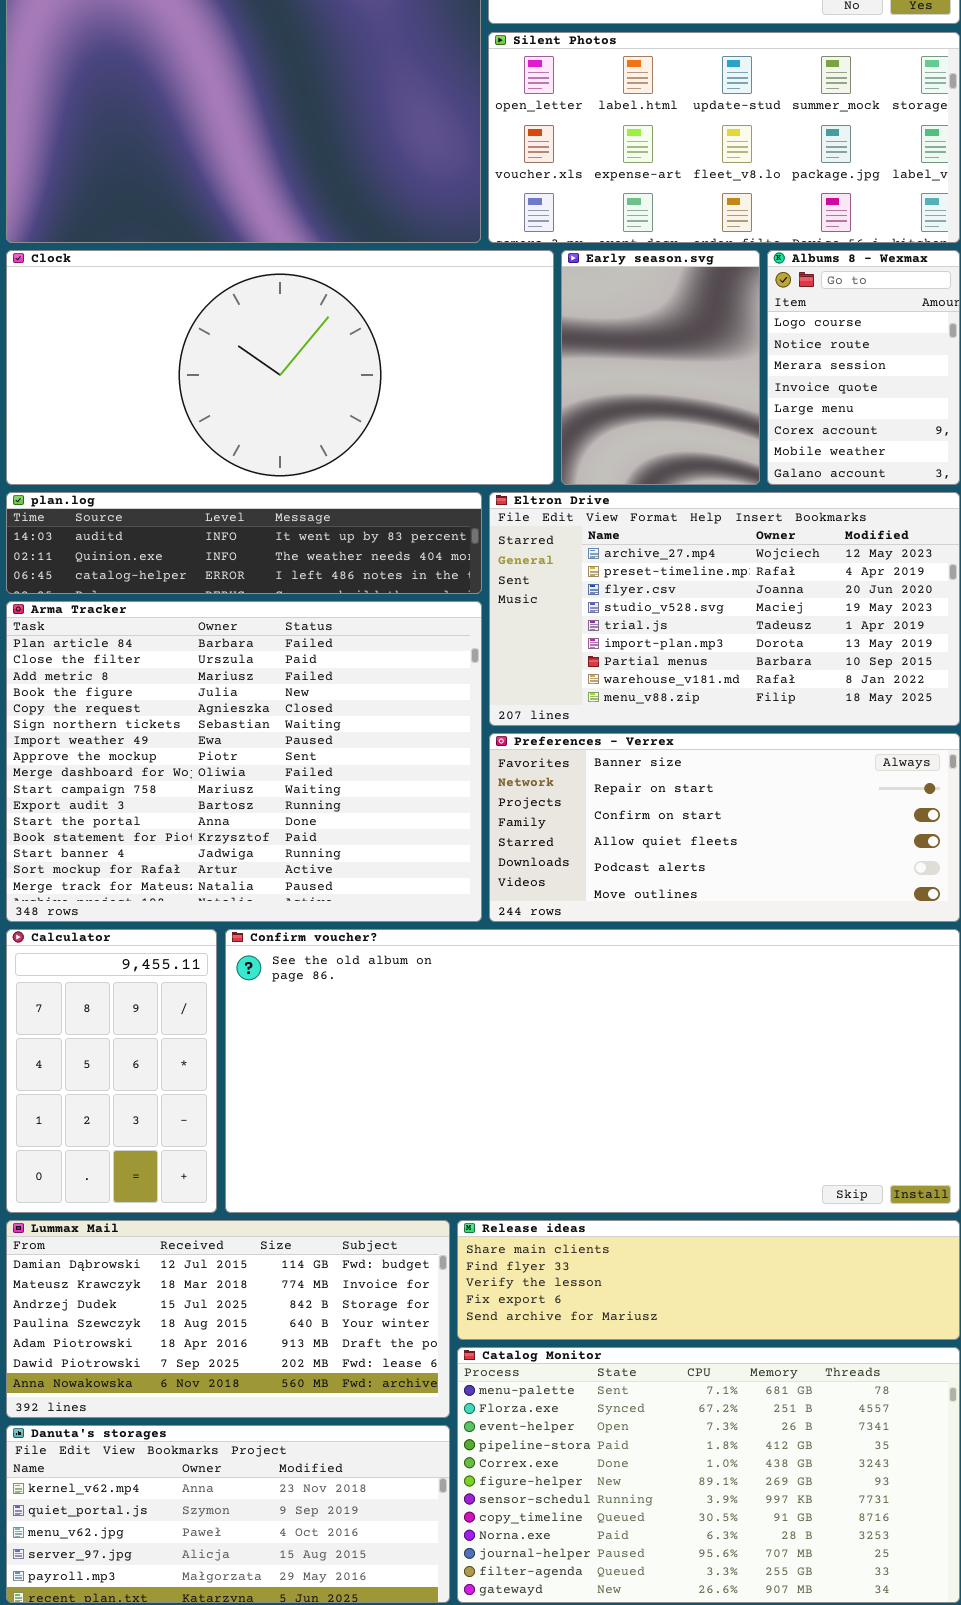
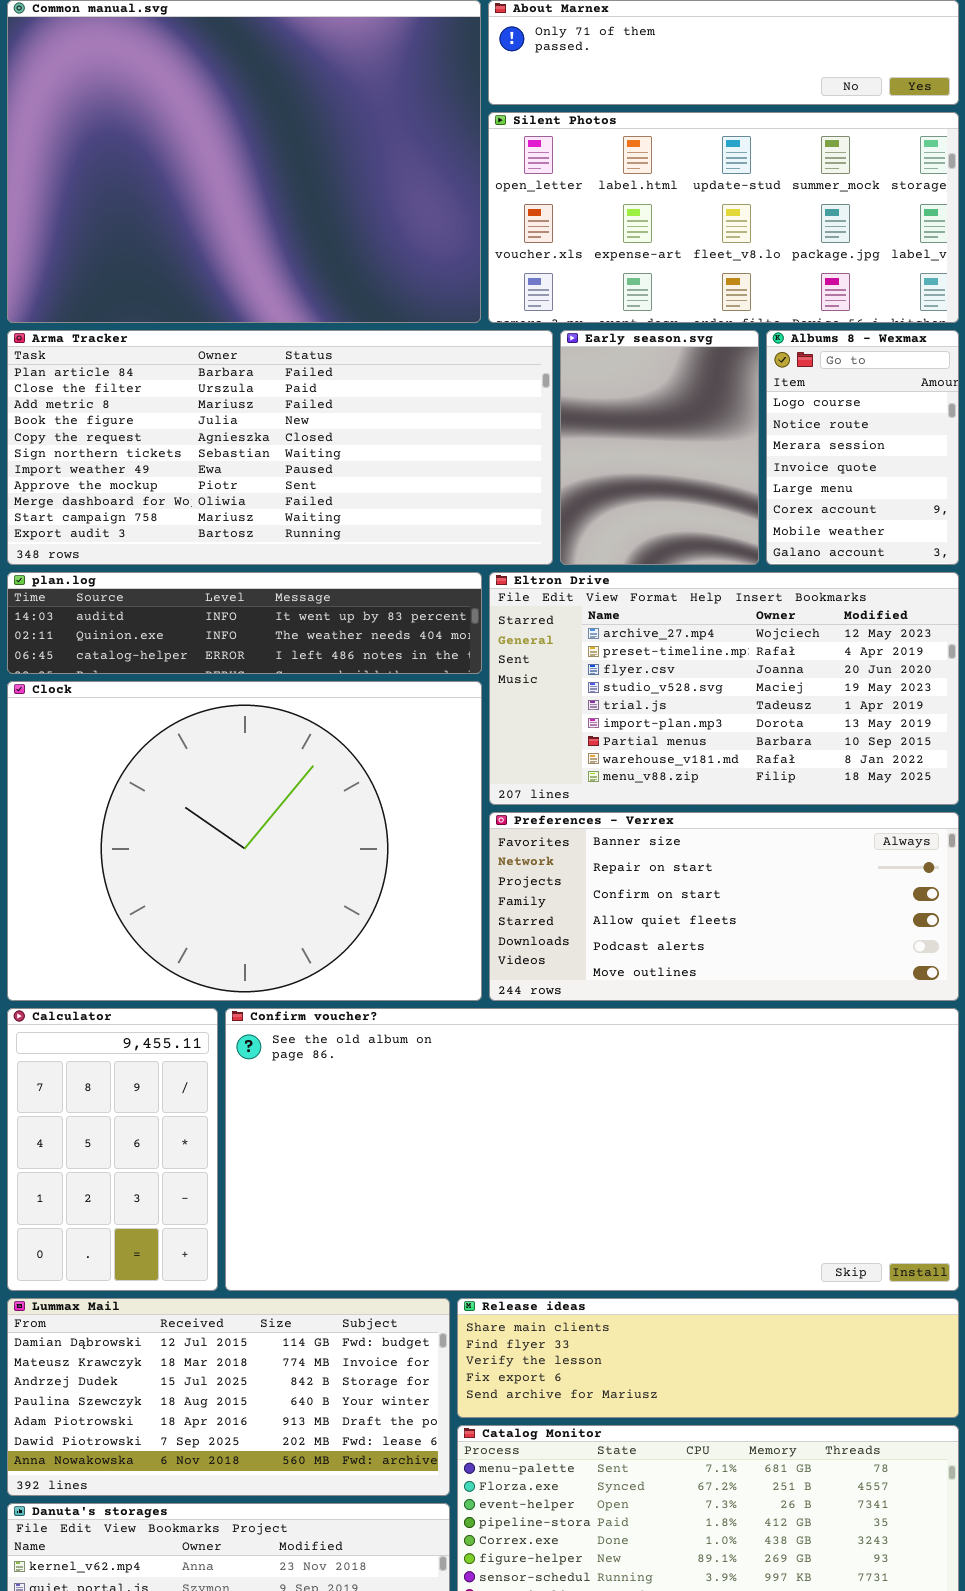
Clock: [6,250,554,485] -> [7,681,482,1001], moved, resized
Arma Tracker: [6,601,482,922] -> [7,330,553,565], moved, resized

